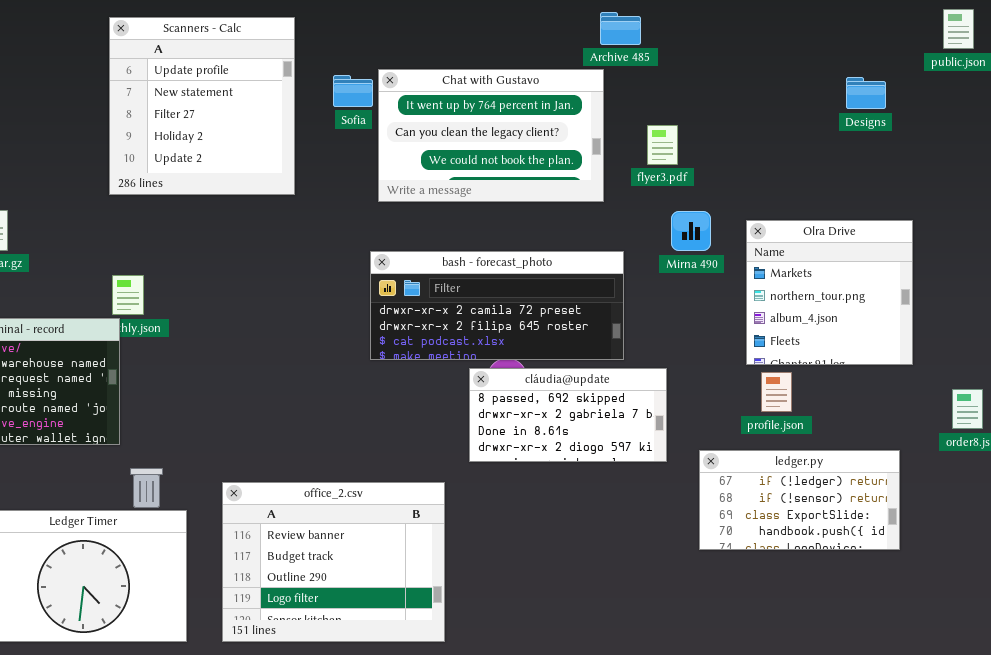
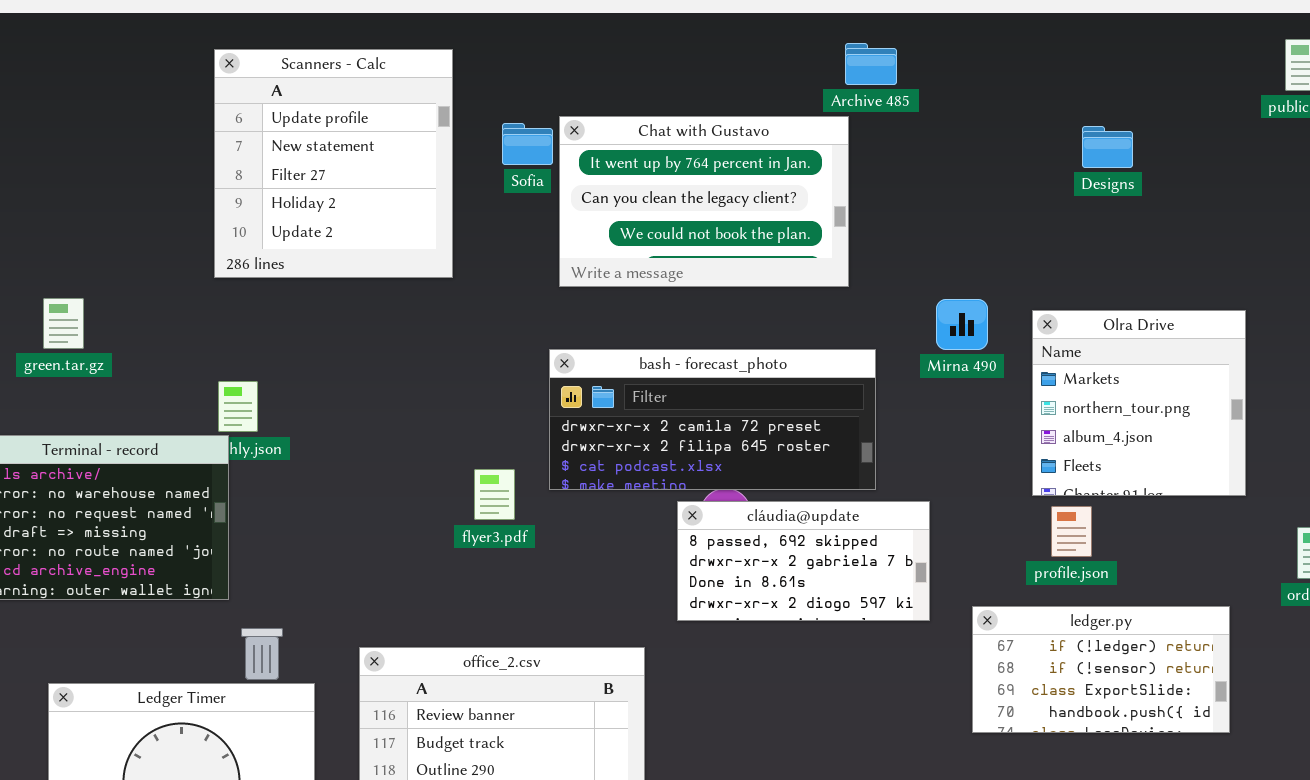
Designs: [846,77,886,109] -> [1082,126,1133,168], moved
flyer3.pdf: [647,125,678,165] -> [474,469,515,520], moved

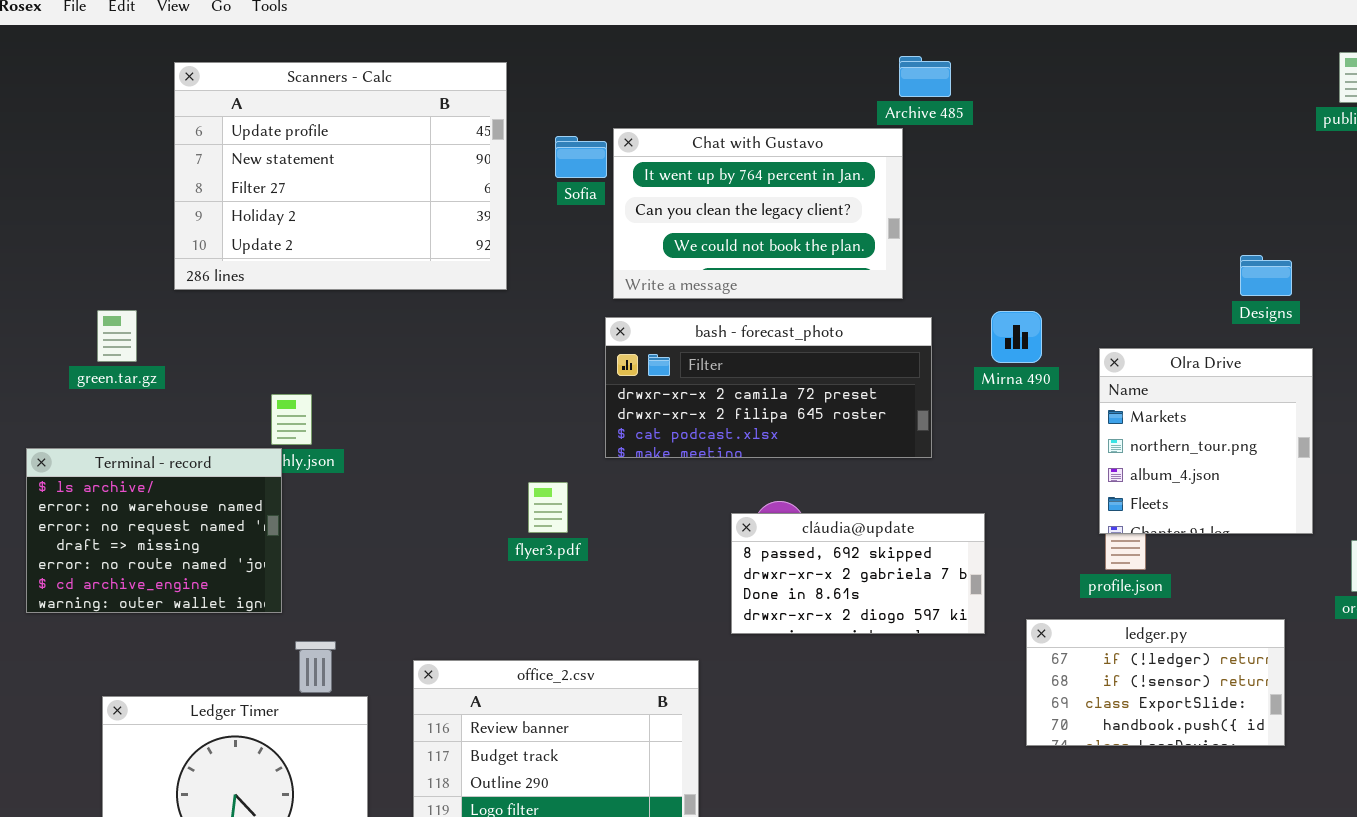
Scanners - Calc: [214,49,453,278] -> [174,62,507,290], resized
Designs: [1082,126,1133,168] -> [1240,255,1292,296], moved
Olra Drive: [1032,310,1246,496] -> [1099,348,1313,534], moved
bash - forecast_photo: [549,349,876,490] -> [605,317,932,458], moved

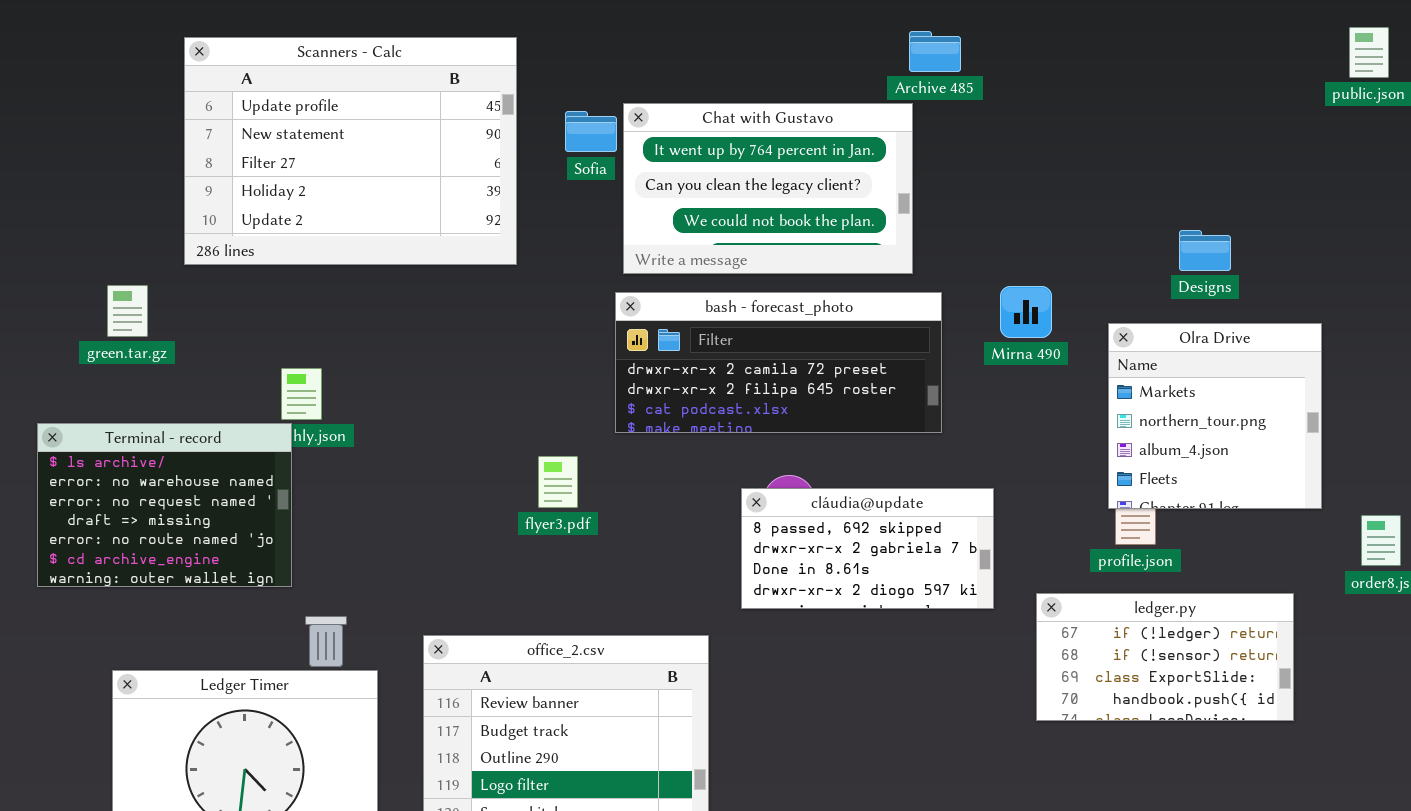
Designs: [1240,255,1292,296] -> [1179,230,1231,271], moved

